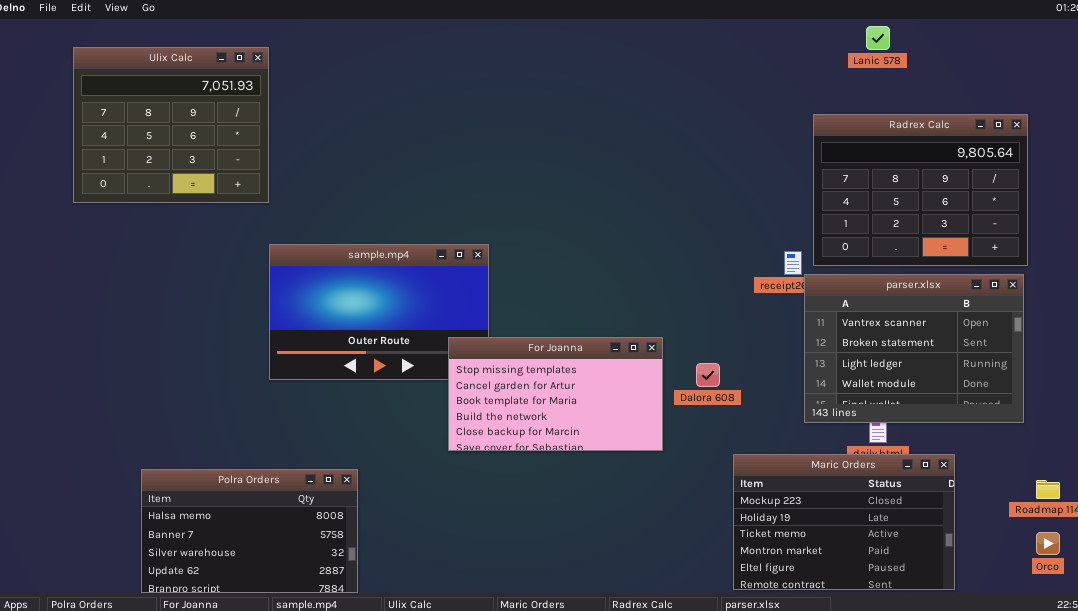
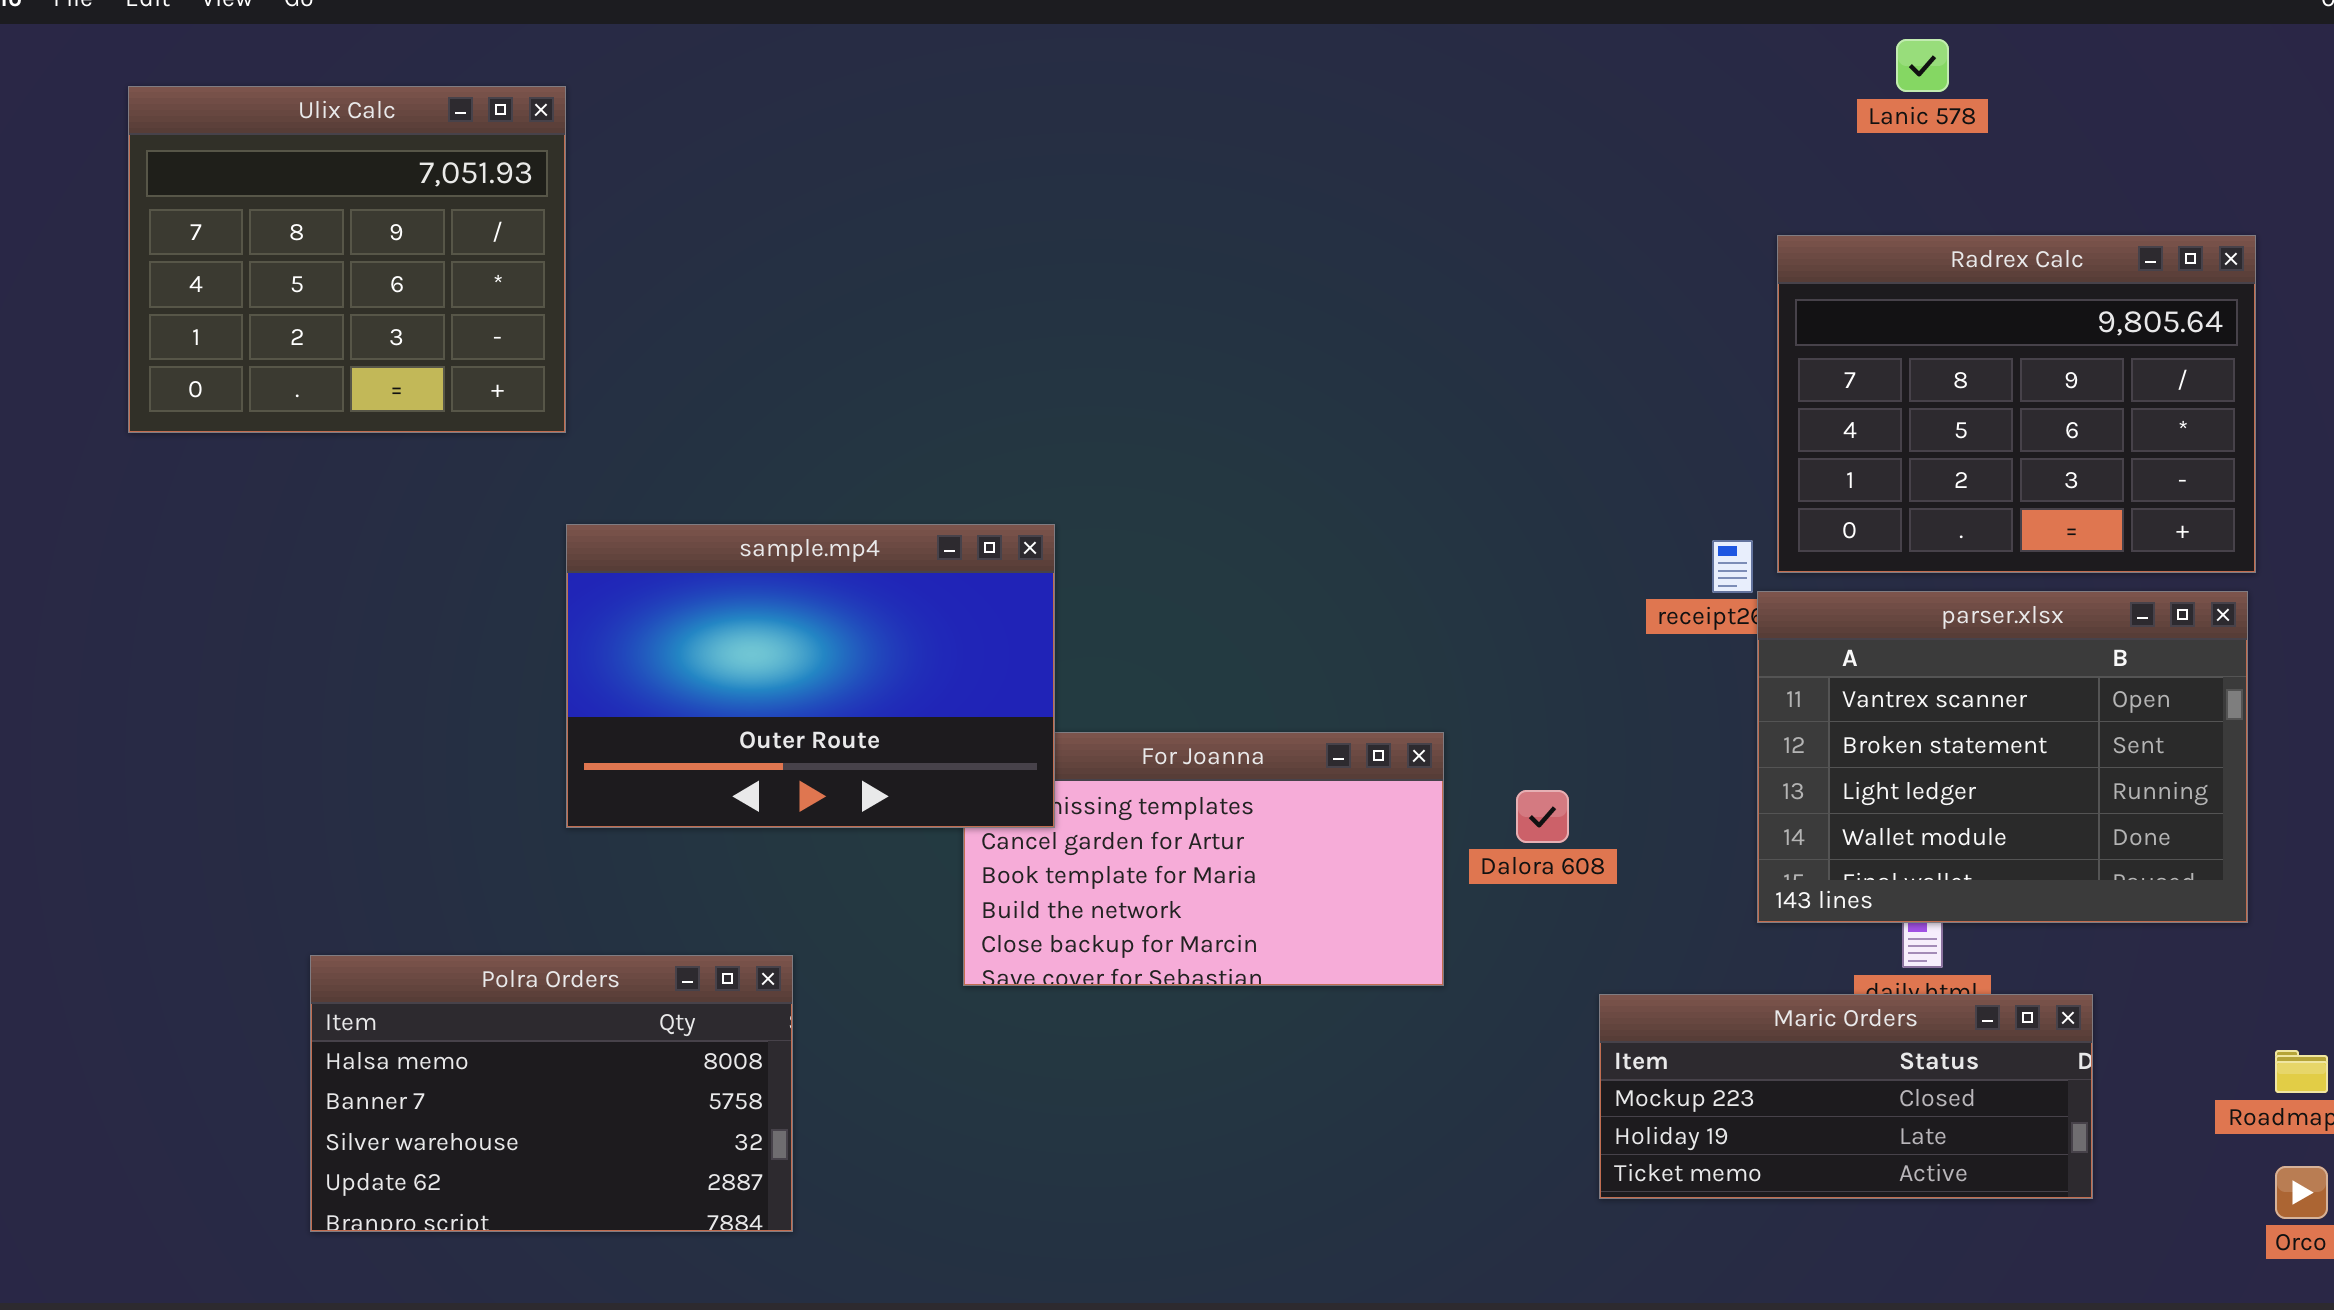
sample.mp4: [269,244,489,380] -> [566,524,1055,828], raised
Maric Orders: [733,454,955,590] -> [1599,994,2093,1199], resized
Polra Orders: [141,469,358,593] -> [310,955,793,1232], moved

